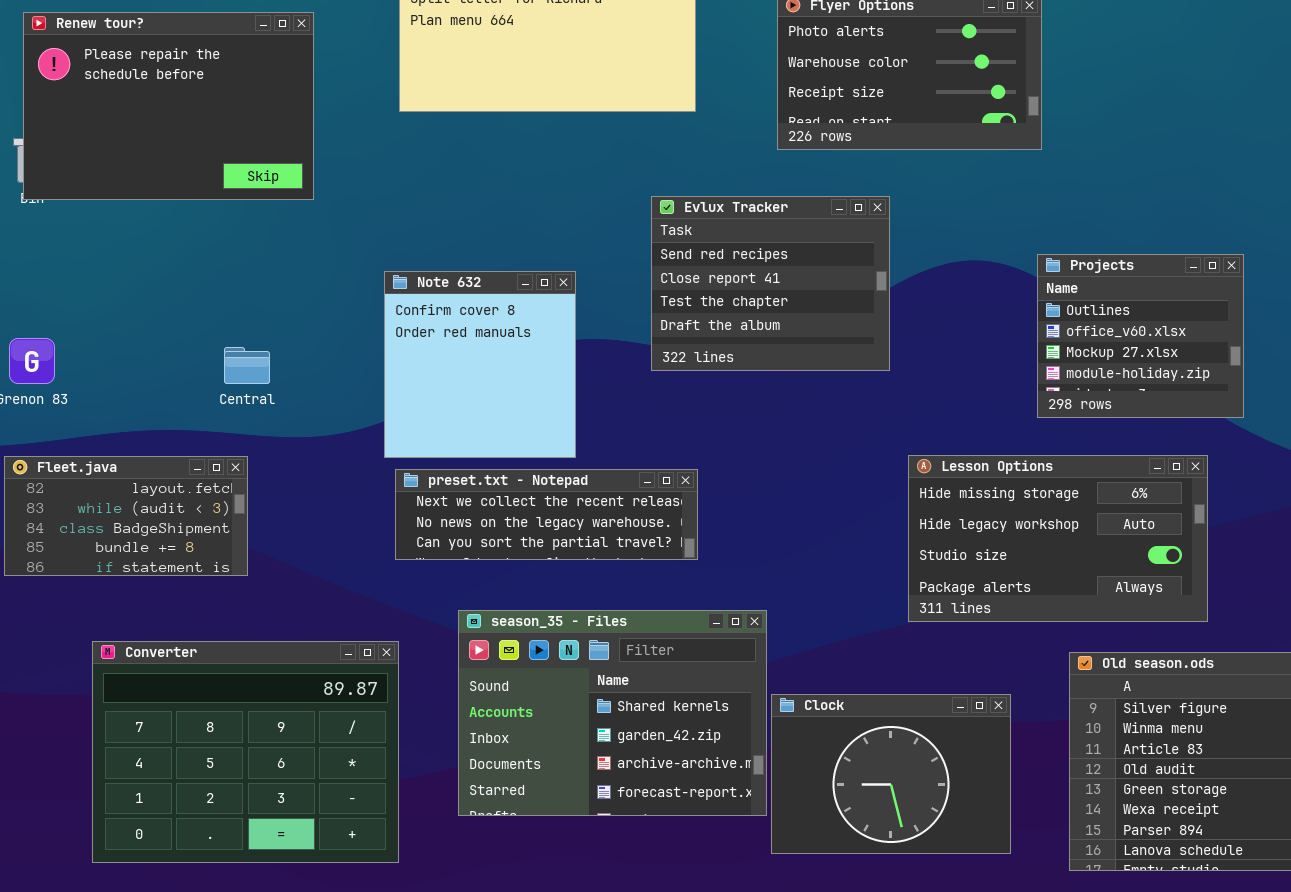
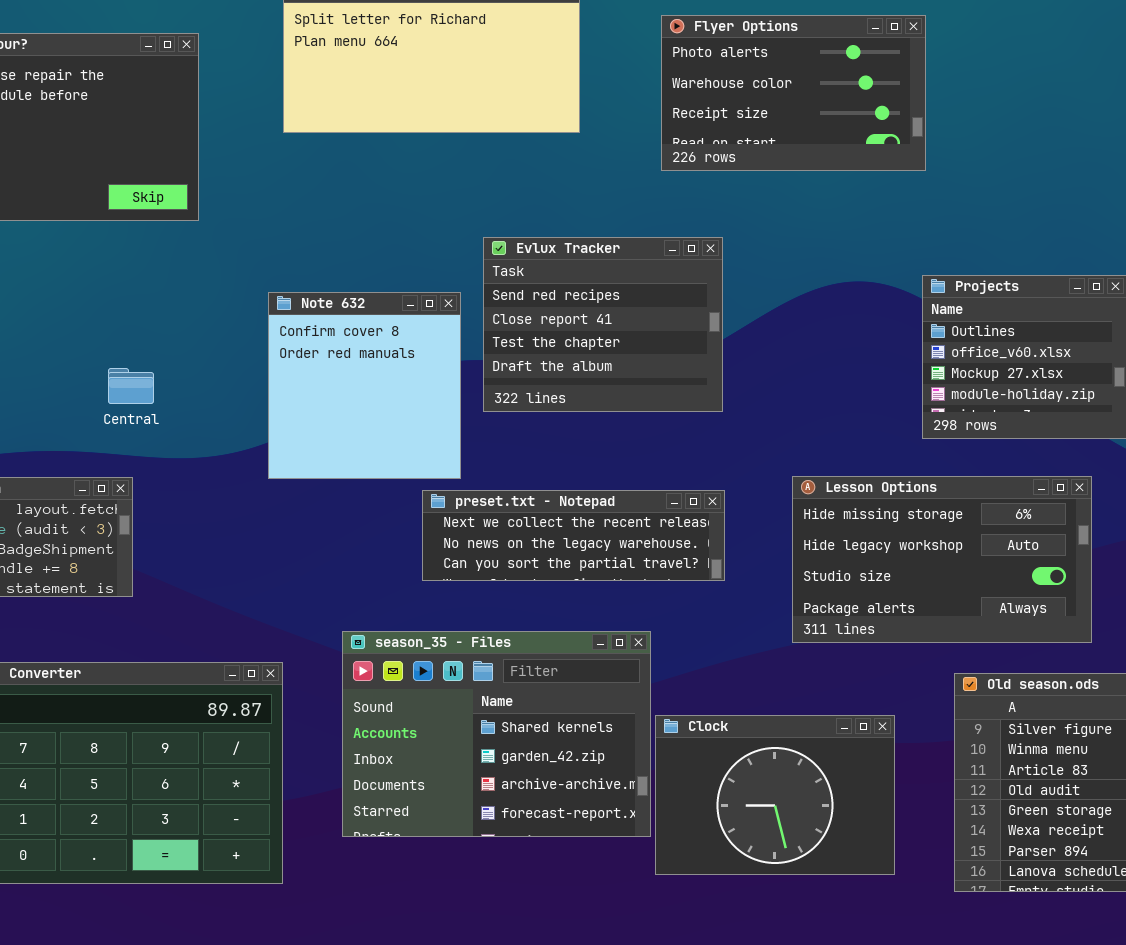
Evlux Tracker: [651,196,890,371] -> [483,237,723,412], moved
preset.txt - Notepad: [395,469,698,560] -> [422,490,725,581], moved

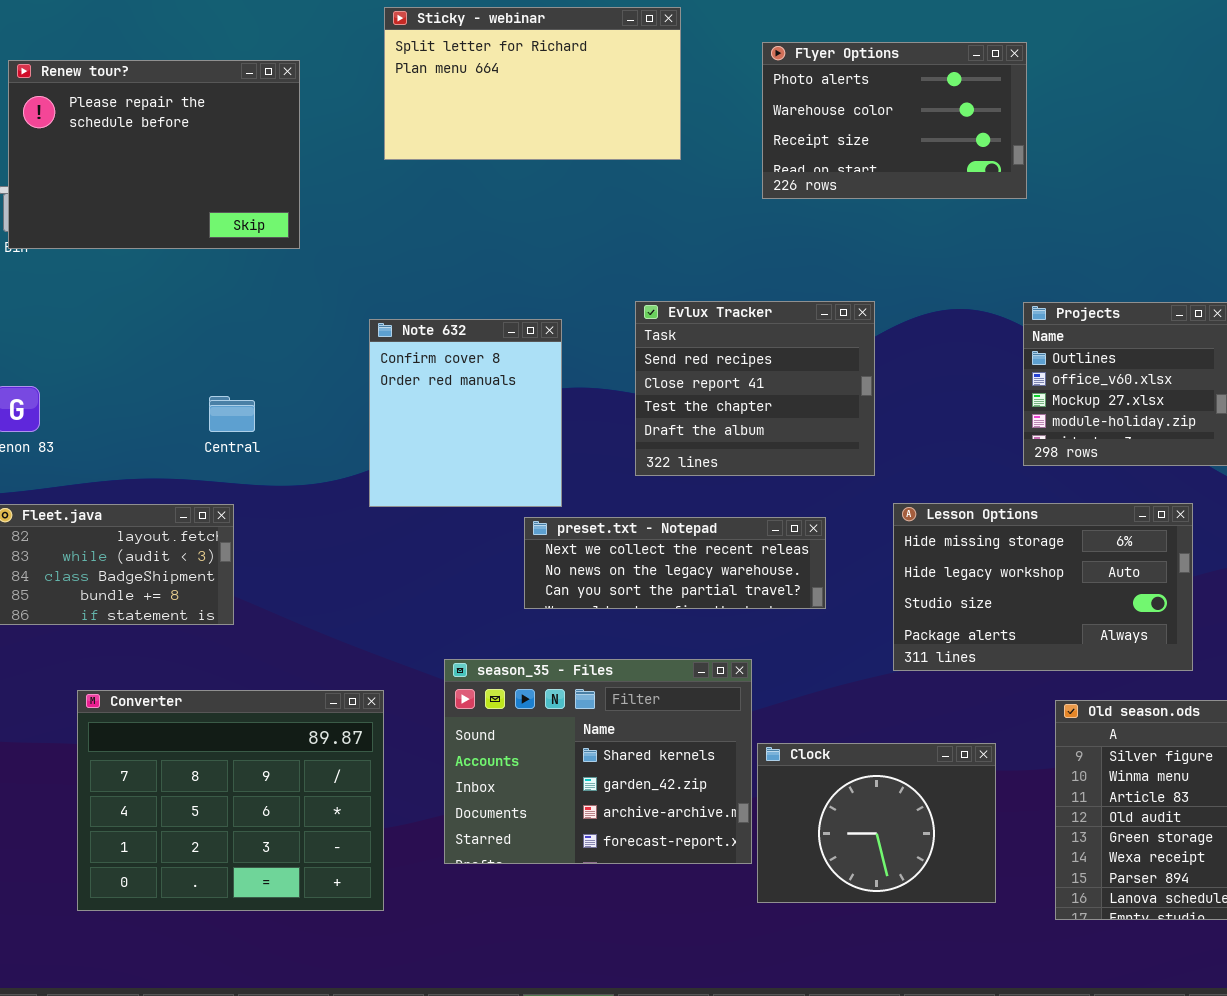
Evlux Tracker: [483,237,723,412] -> [635,301,875,476], moved

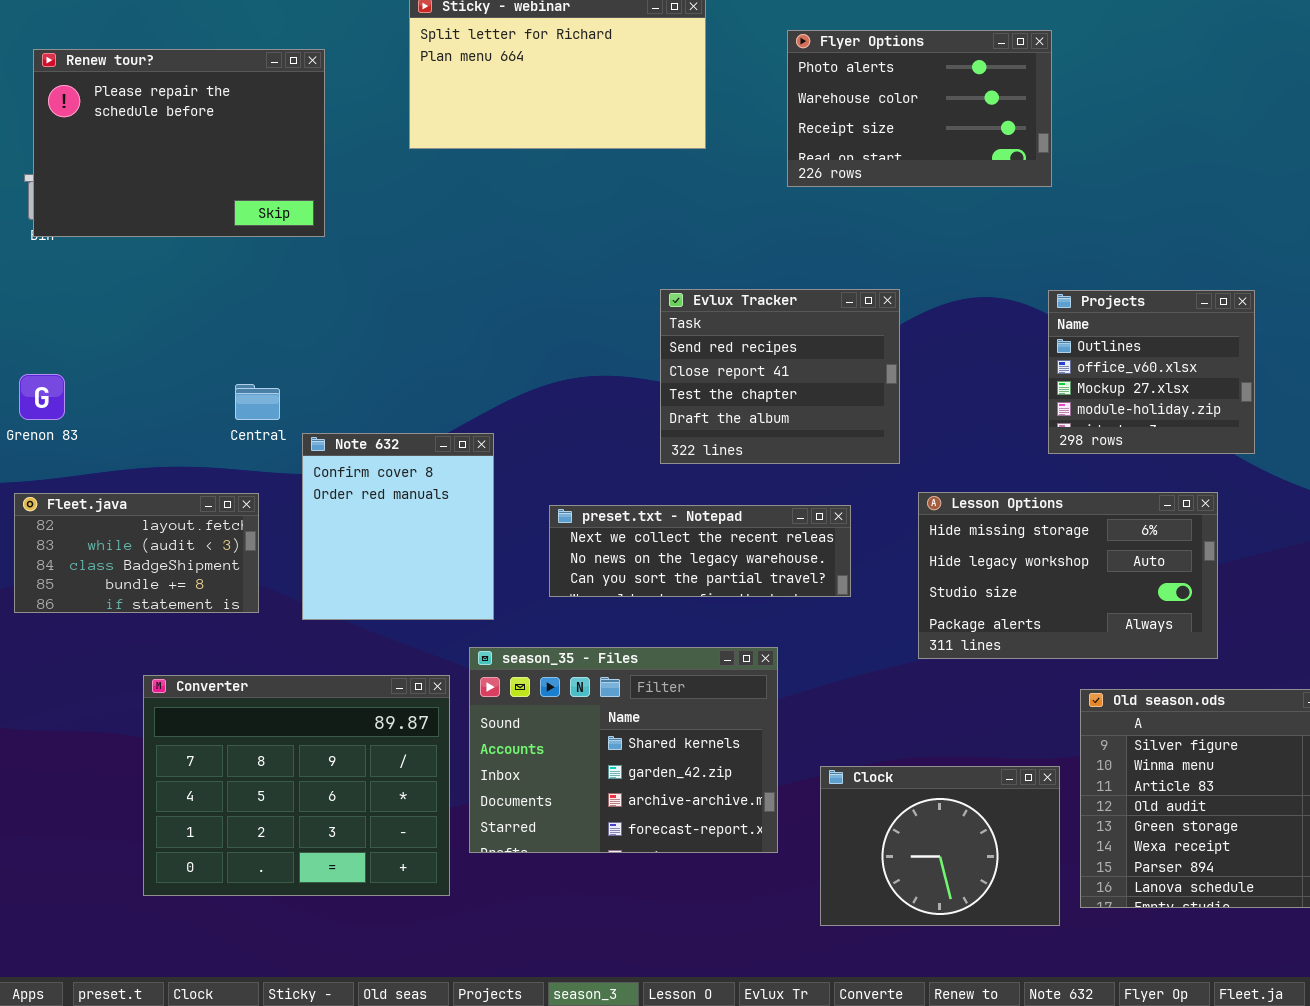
Note 632: [369,319,562,507] -> [302,433,494,620], moved
Converter: [77,690,384,911] -> [143,675,450,896], moved
Clock: [757,743,996,903] -> [820,766,1060,926], moved

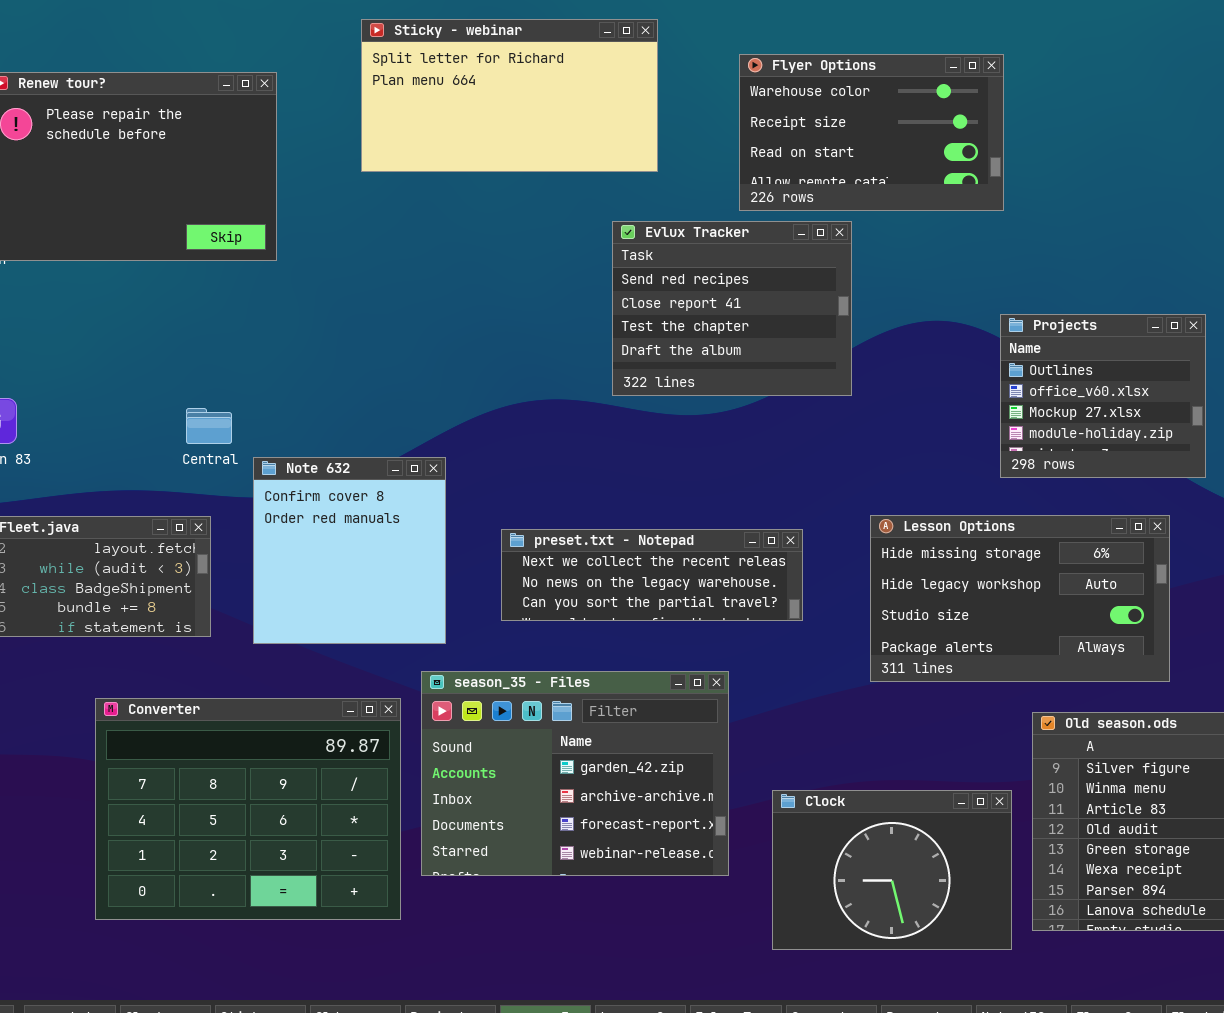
Flyer Options: [787,30,1052,187] -> [739,54,1004,211], scrolled down 1 row
Evlux Tracker: [660,289,900,464] -> [612,221,852,396], moved
season_35 - Files: [469,647,778,853] -> [421,671,729,876], scrolled down 1 row

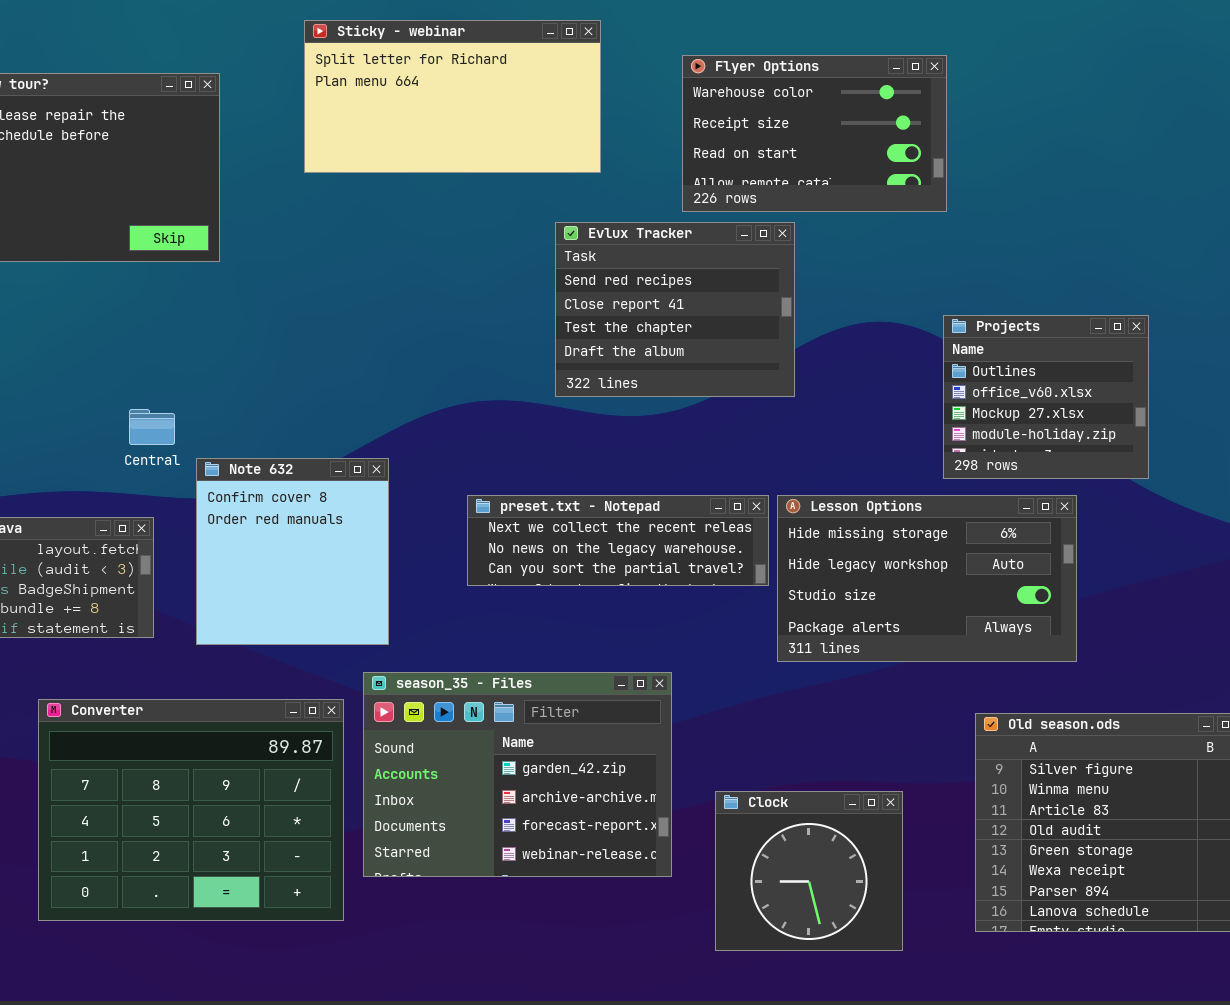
Lesson Options: [870,515,1170,682] -> [777,495,1077,662], moved
preset.txt - Notepad: [501,529,803,621] -> [467,495,769,586], moved
Clock: [772,790,1012,950] -> [715,791,903,951], resized

